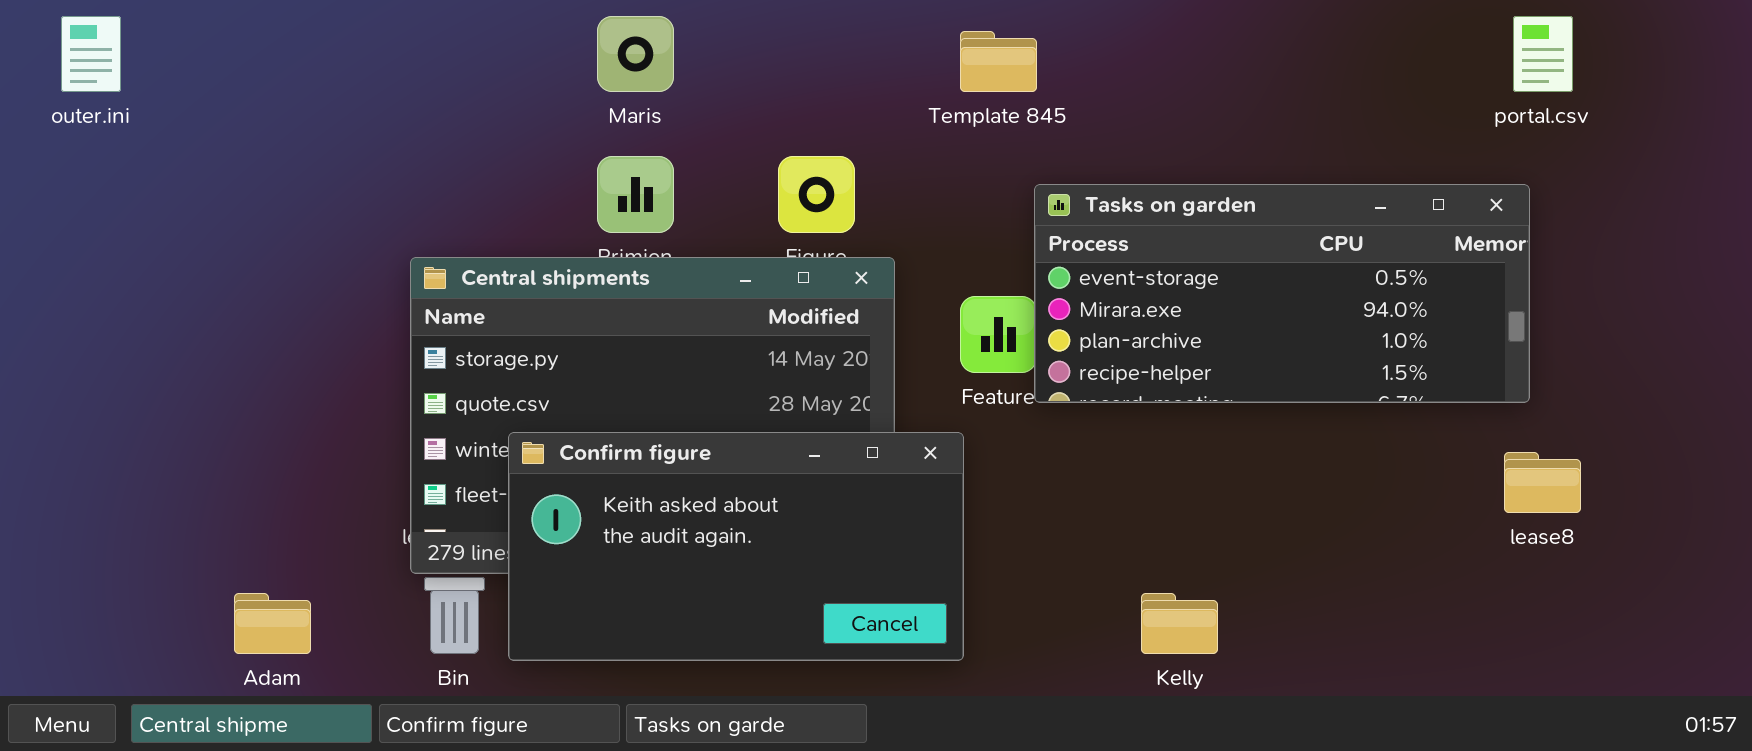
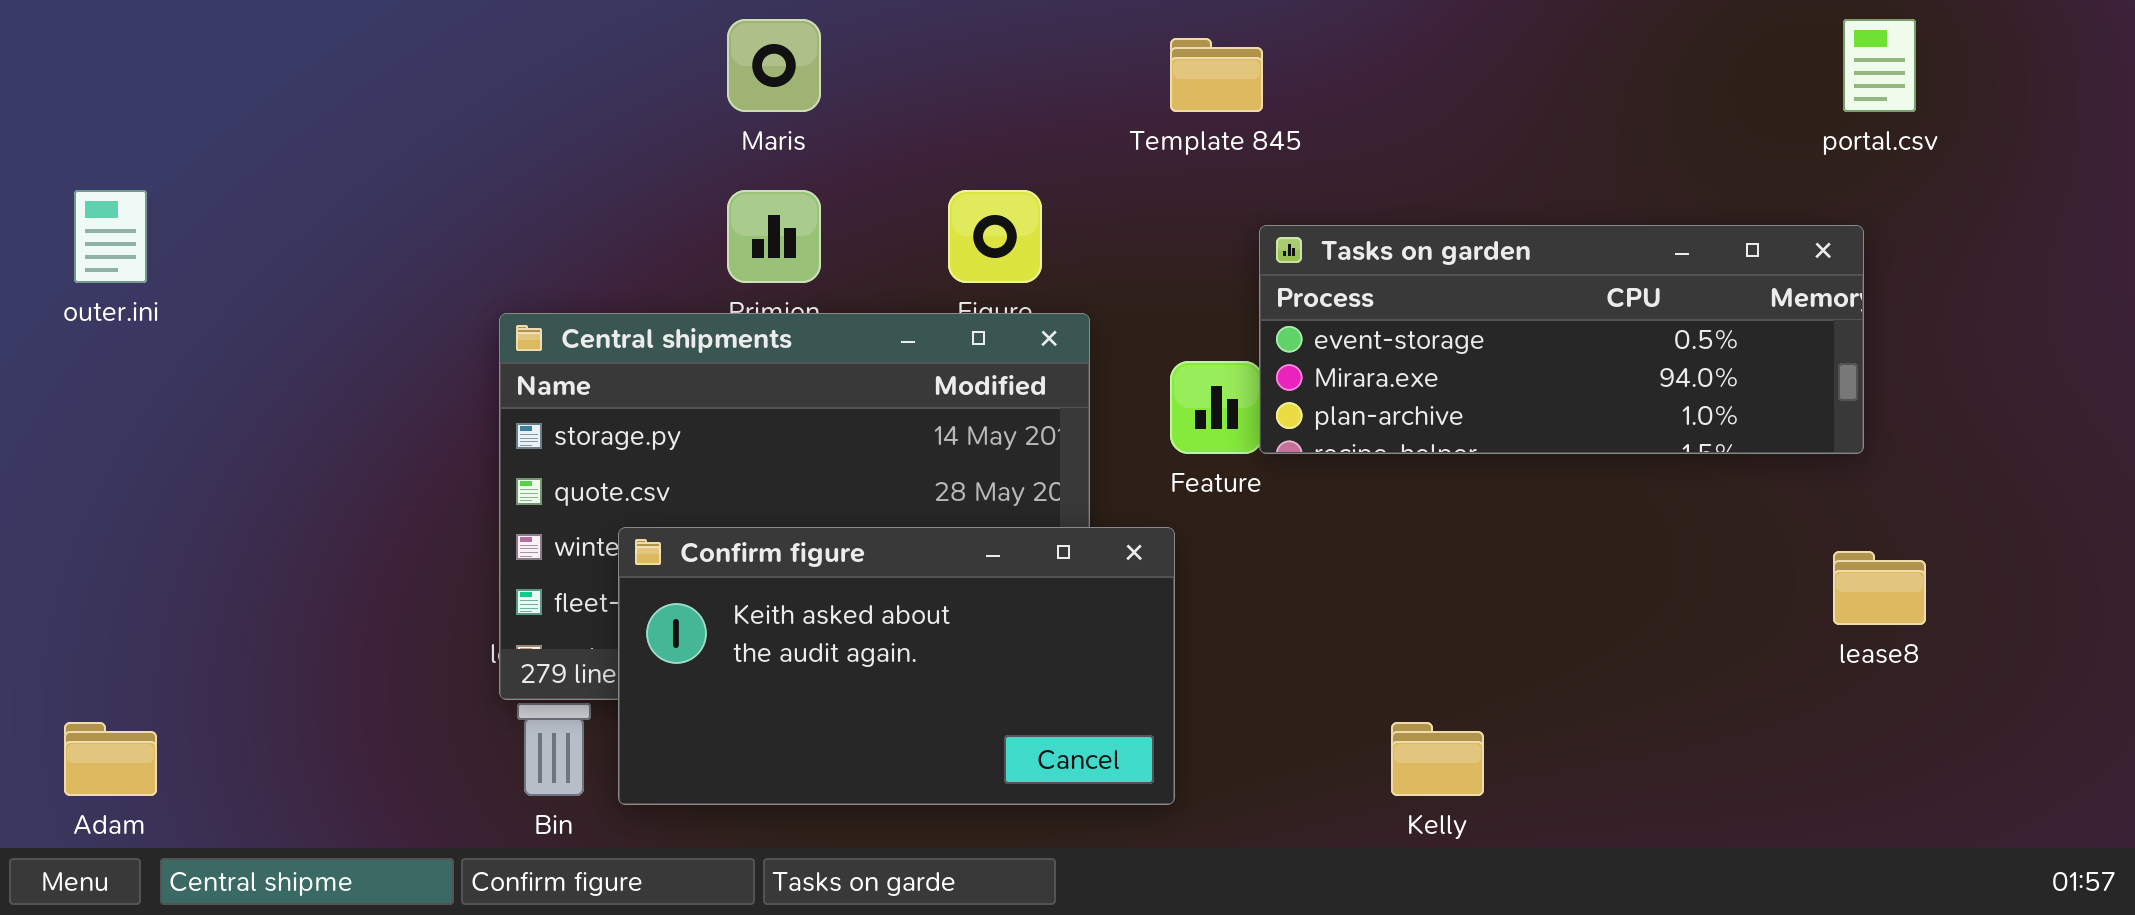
outer.ini: [61,16,121,92] -> [74,190,147,283], moved
Tasks on garden: [1034,184,1530,403] -> [1259,225,1864,454], resized
Adam: [234,593,311,654] -> [64,722,157,796], moved

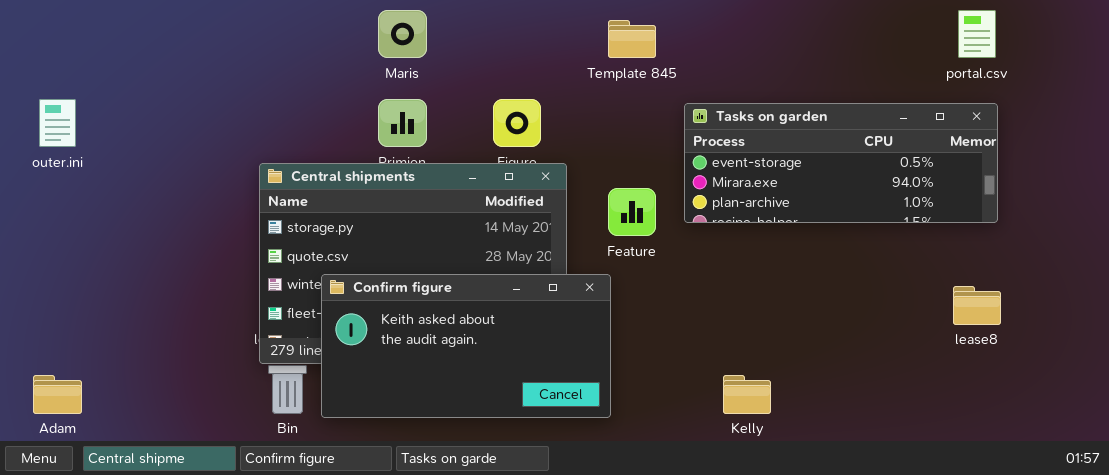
Tasks on garden: [1259,225,1864,454] -> [684,103,998,223], moved

